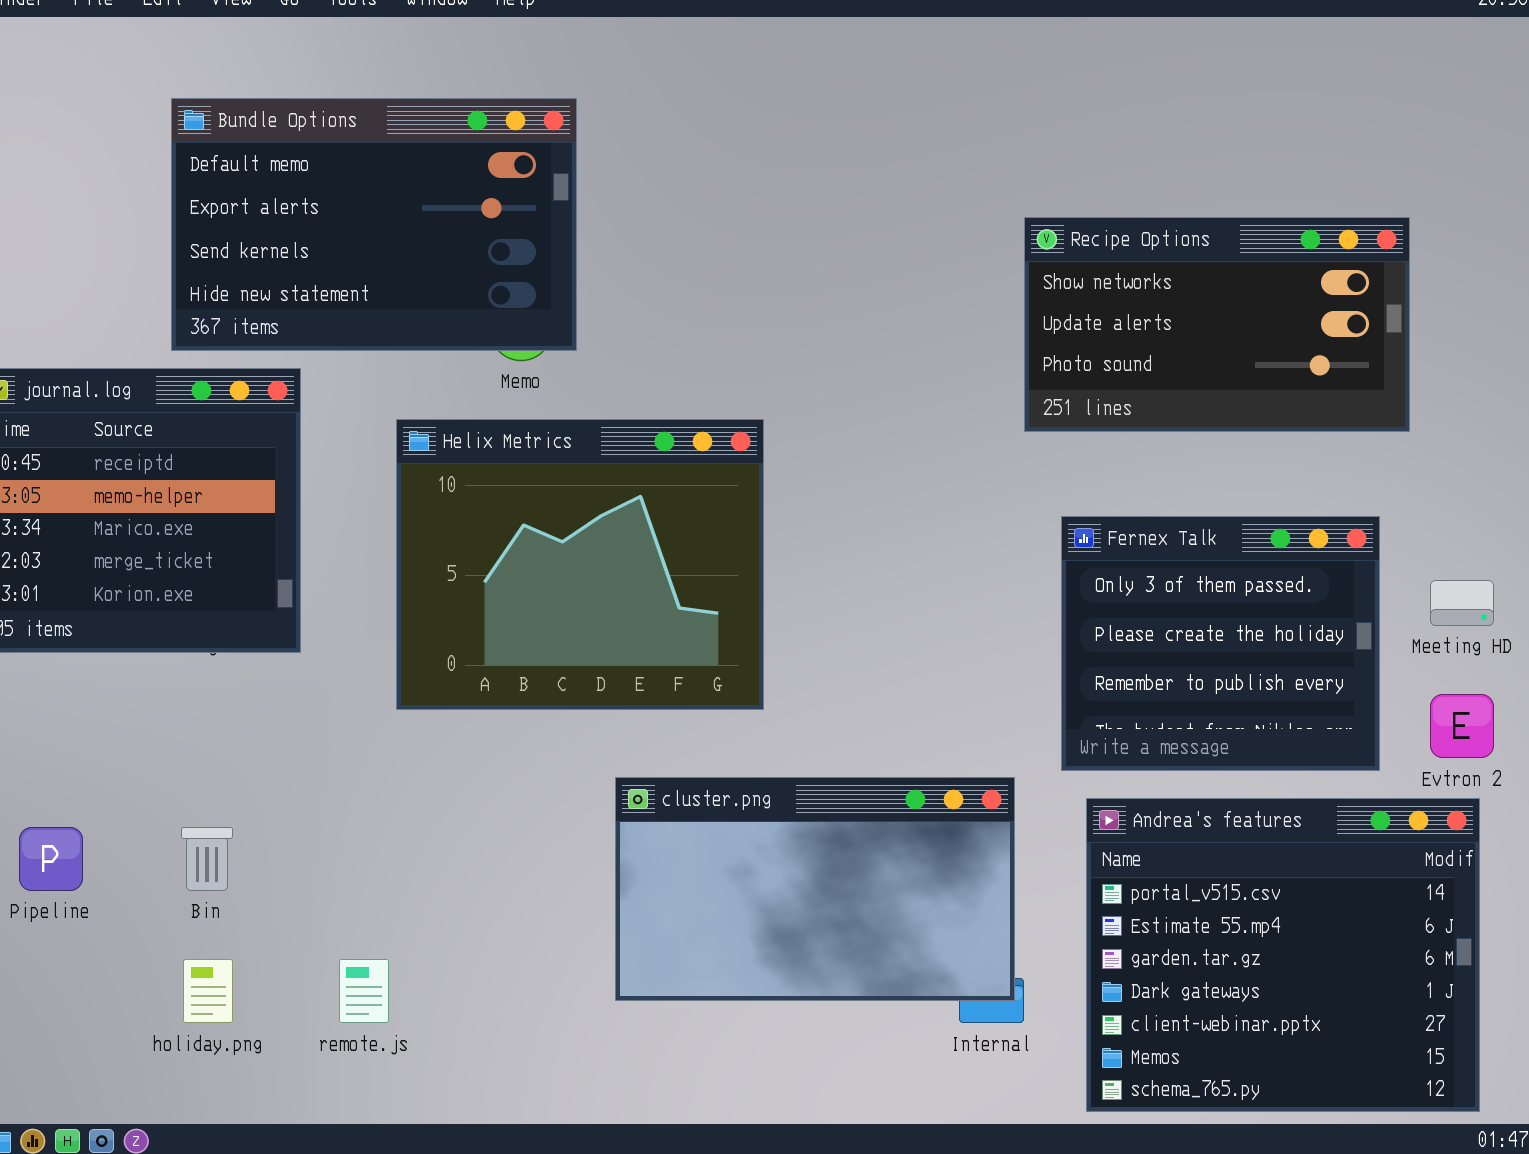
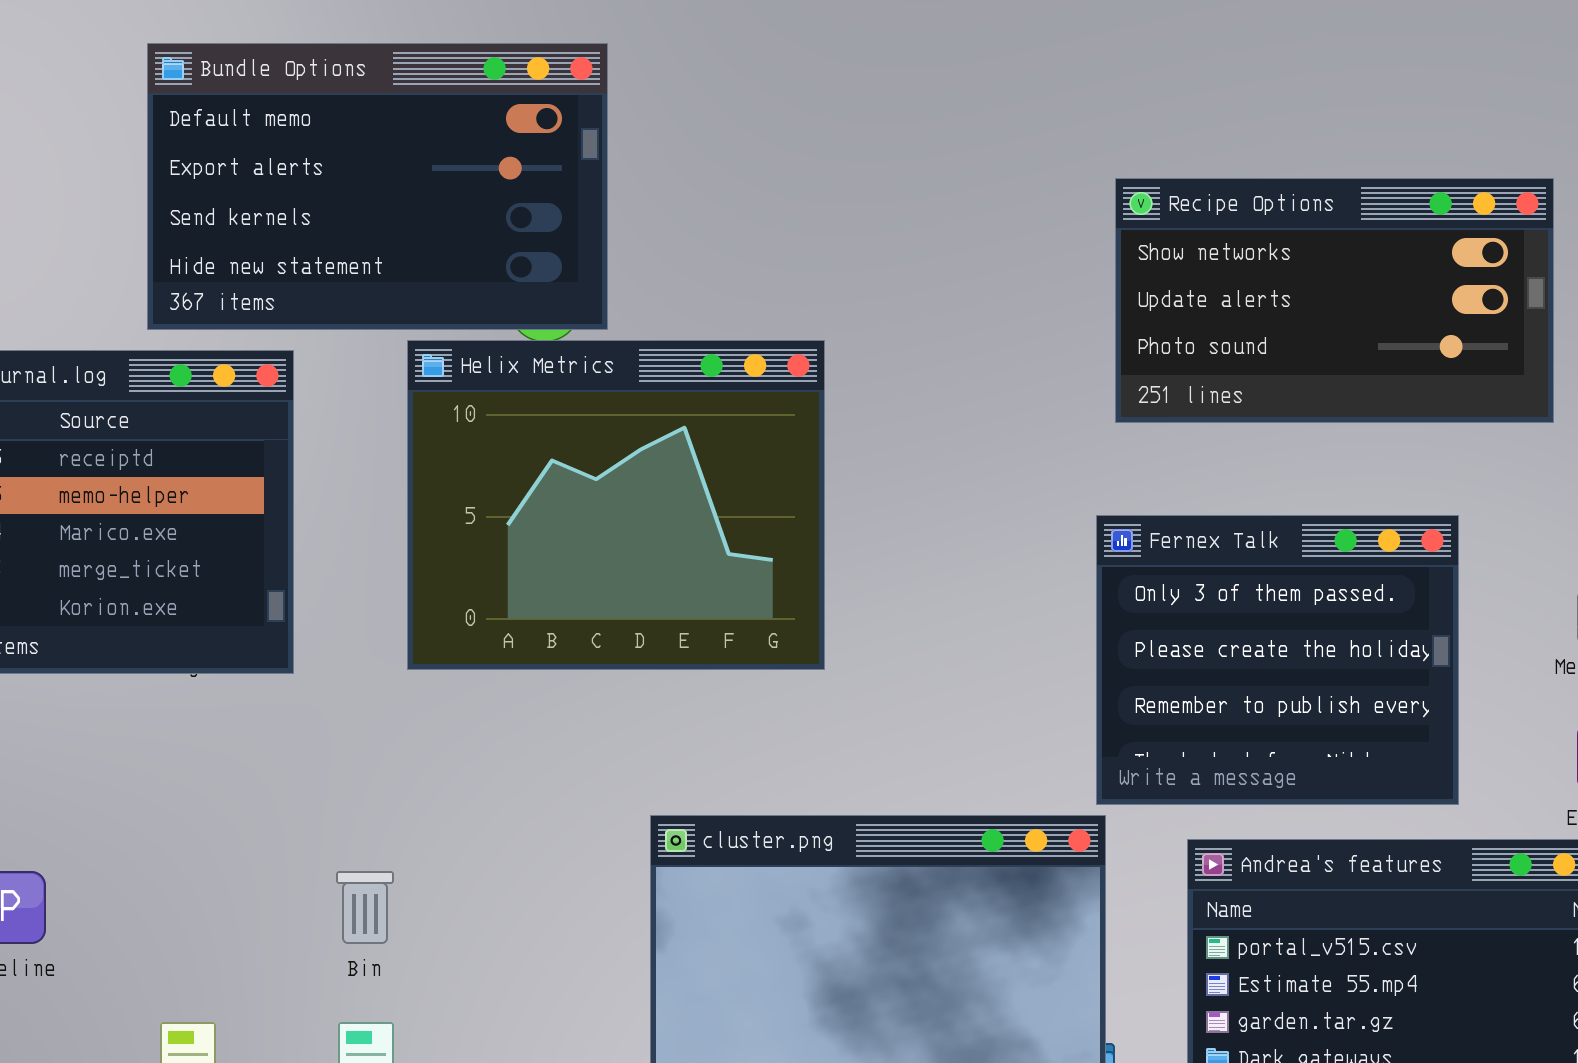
Helix Metrics: [396,419,764,710] -> [407,340,825,670], moved
Fernex Talk: [1061,516,1380,771] -> [1096,515,1459,805], moved
Bin: [181,827,233,891] -> [336,871,394,944], moved

